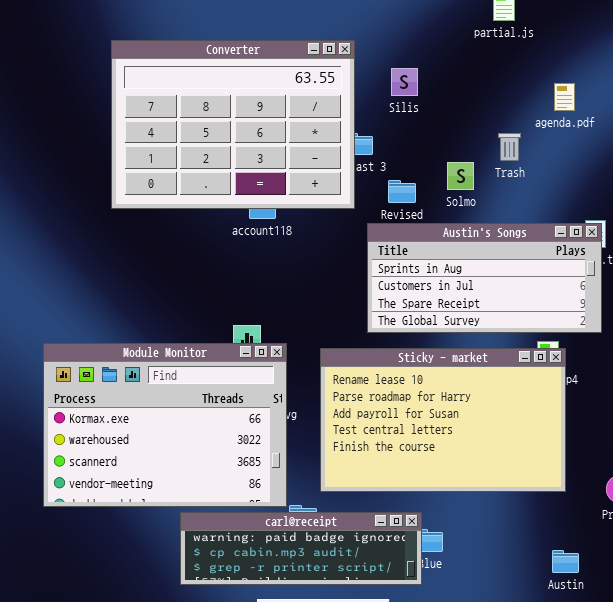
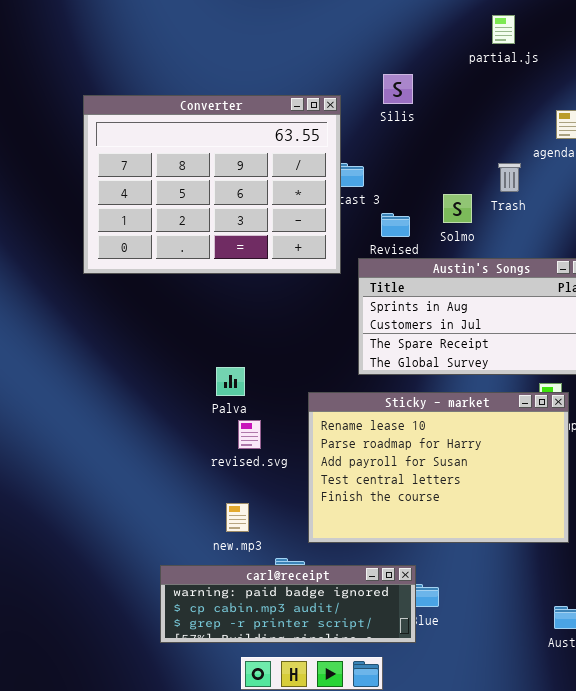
Converter: [111,40,355,209] -> [83,95,341,274], moved
Silis: [391,68,418,96] -> [383,74,413,104], moved
Module Monitor: [43,343,287,507] -> none, closed

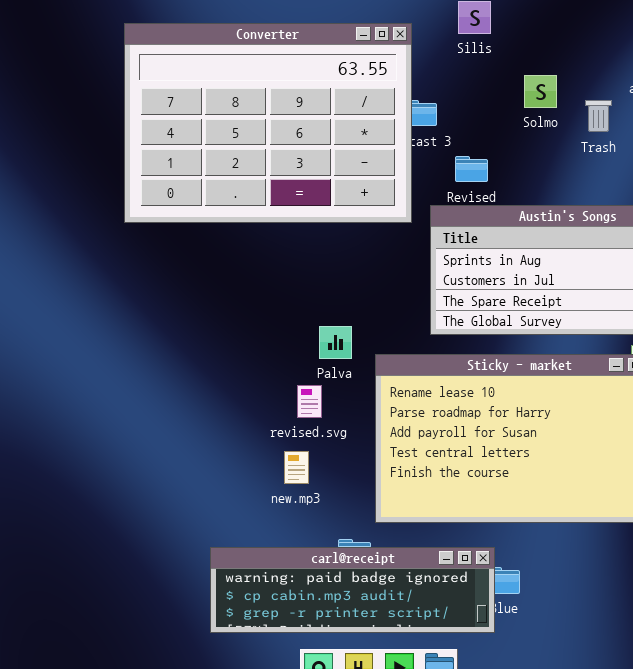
Solmo: [443,194,472,223] -> [524,75,557,108], moved
Palva: [216,367,245,396] -> [319,326,352,359], moved
new.mp3: [226,503,249,532] -> [284,451,309,484], moved

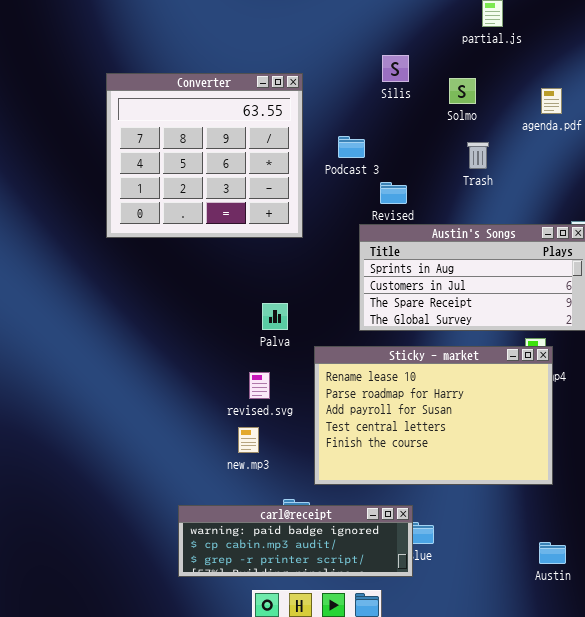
Converter: [124,23,412,223] -> [106,73,303,238], resized
Solmo: [524,75,557,108] -> [449,78,476,104], moved
Trash: [585,100,612,132] -> [467,142,489,169], moved
Palva: [319,326,352,359] -> [262,303,288,330], moved

